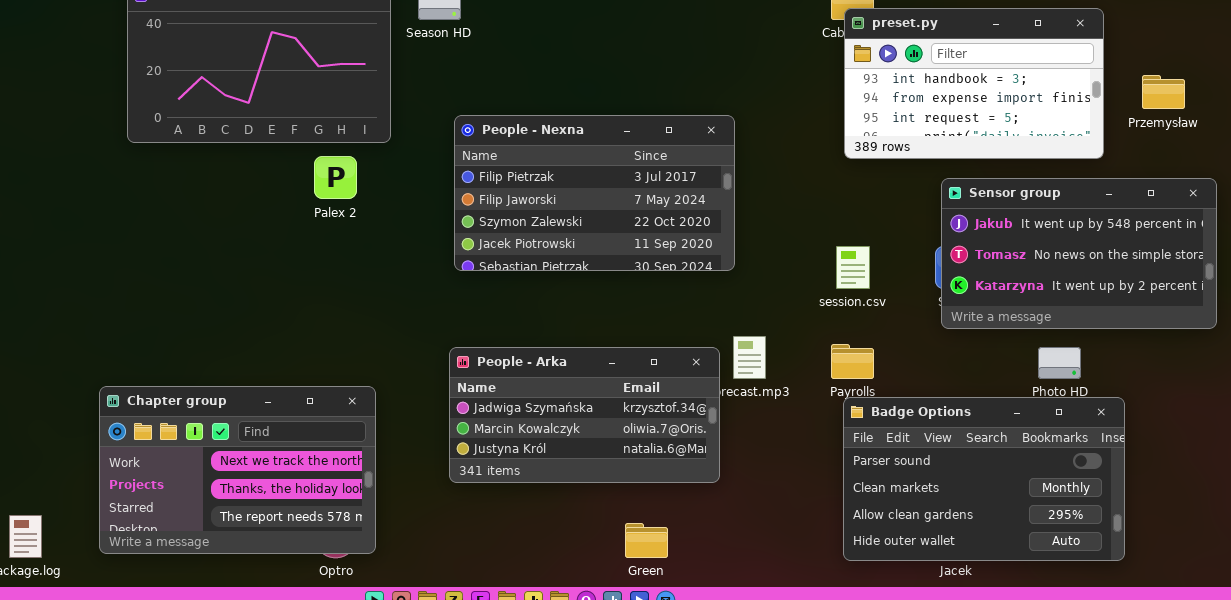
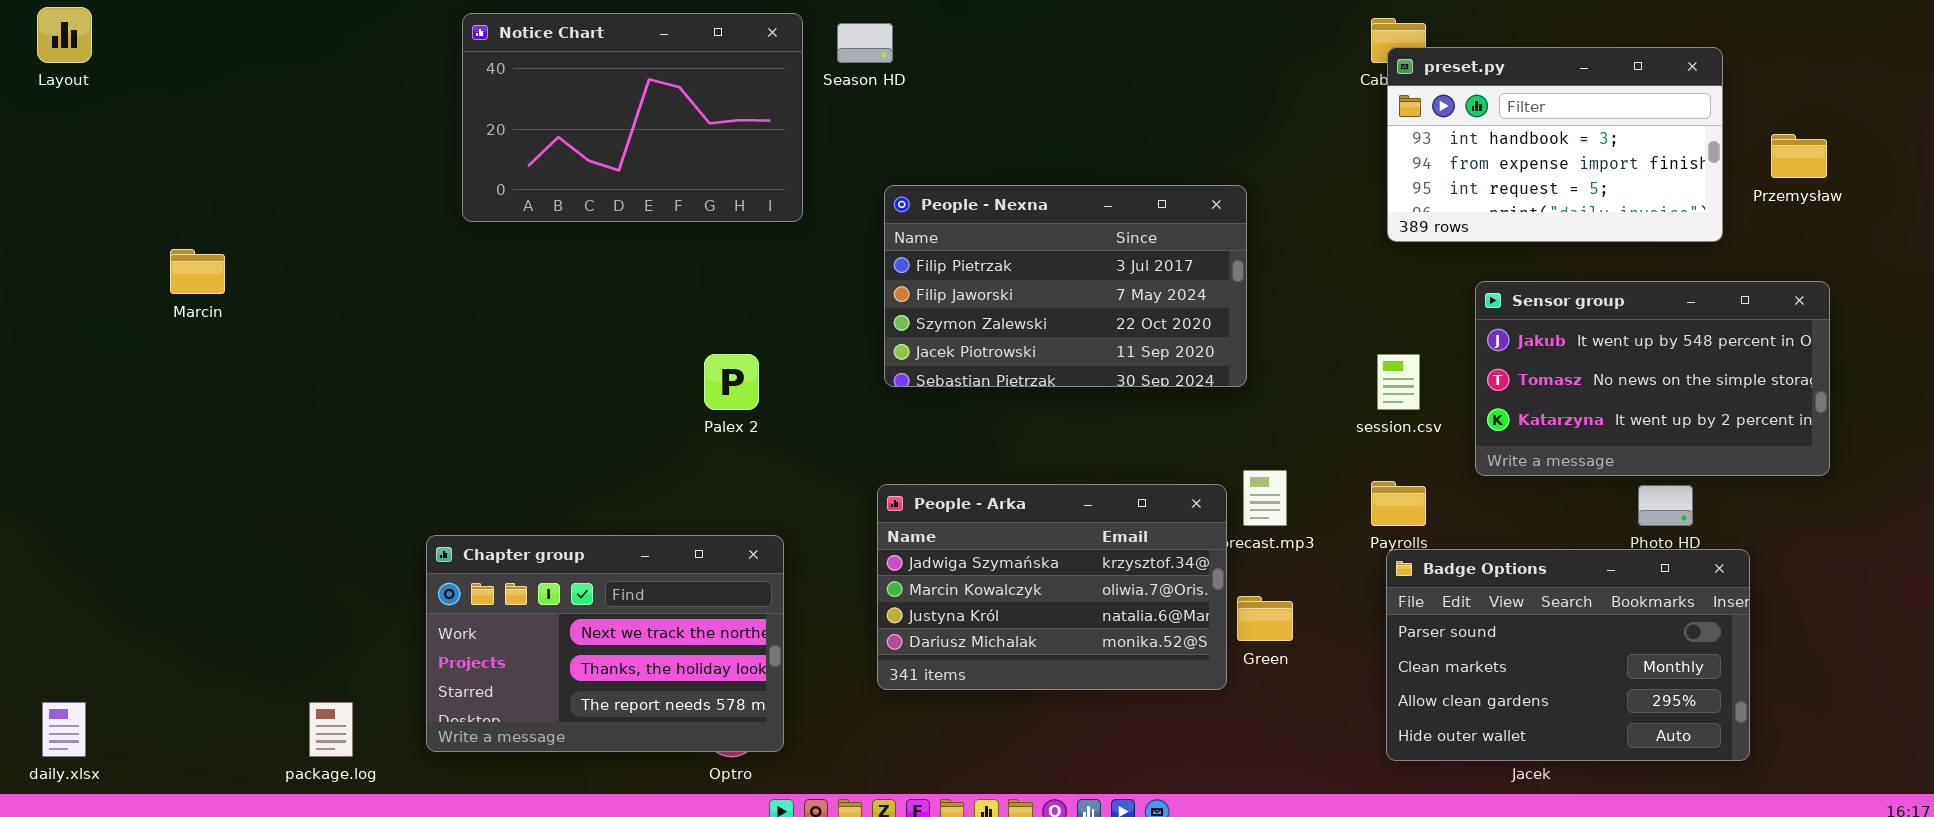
Palex 2: [314,156,357,199] -> [704,354,759,410], moved
Sensor group: [941,178,1217,329] -> [1475,281,1830,476], moved
People - Arka: [449,347,720,483] -> [877,484,1227,690], resized
Green: [625,523,668,558] -> [1237,596,1293,641], moved

